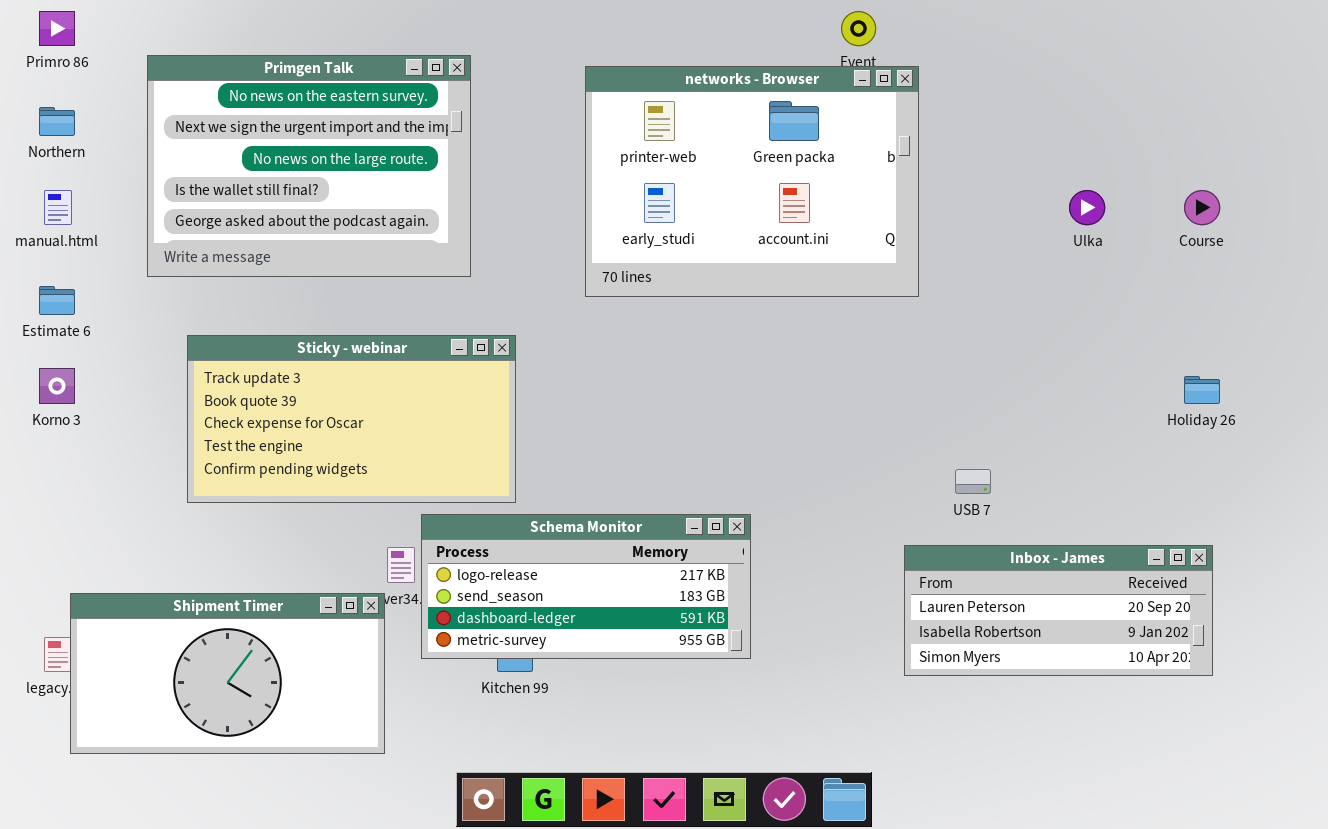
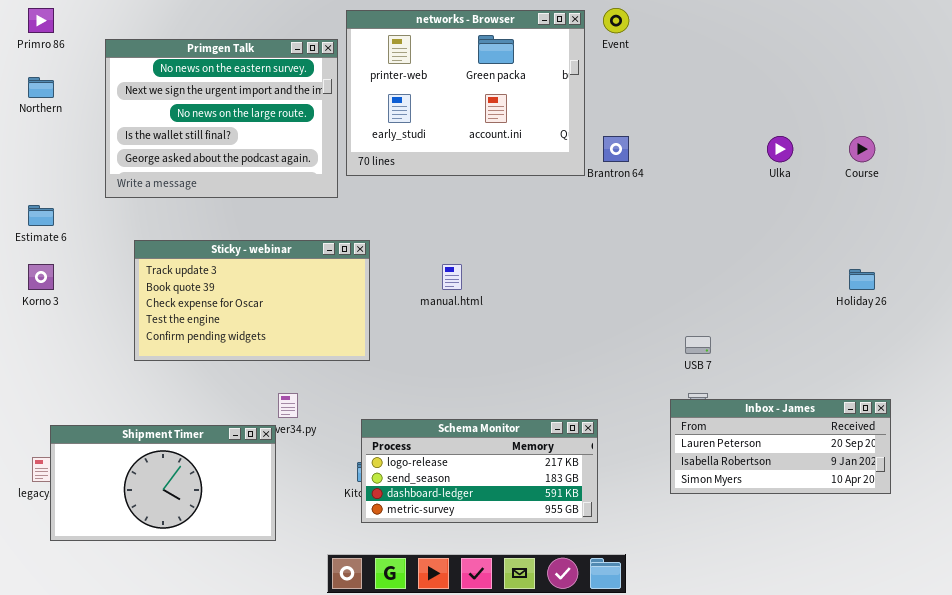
networks - Browser: [585,66,919,297] -> [346,10,585,176], moved
manual.html: [44,190,72,225] -> [442,264,462,290], moved
Schema Monitor: [421,514,751,659] -> [361,419,598,523], moved
Inbox - James: [904,545,1213,676] -> [670,399,891,494], moved

